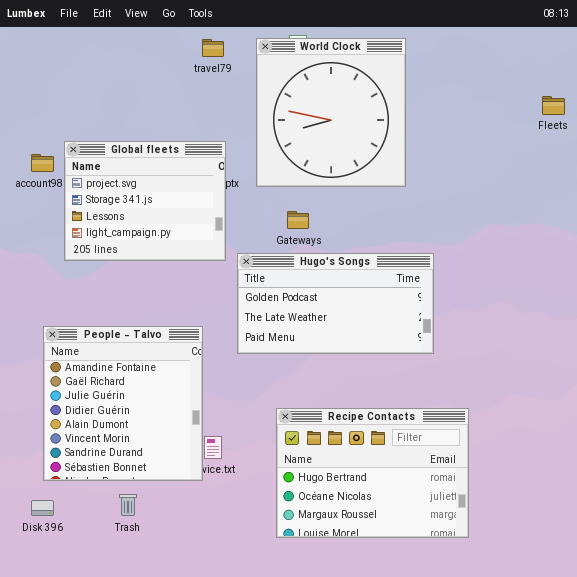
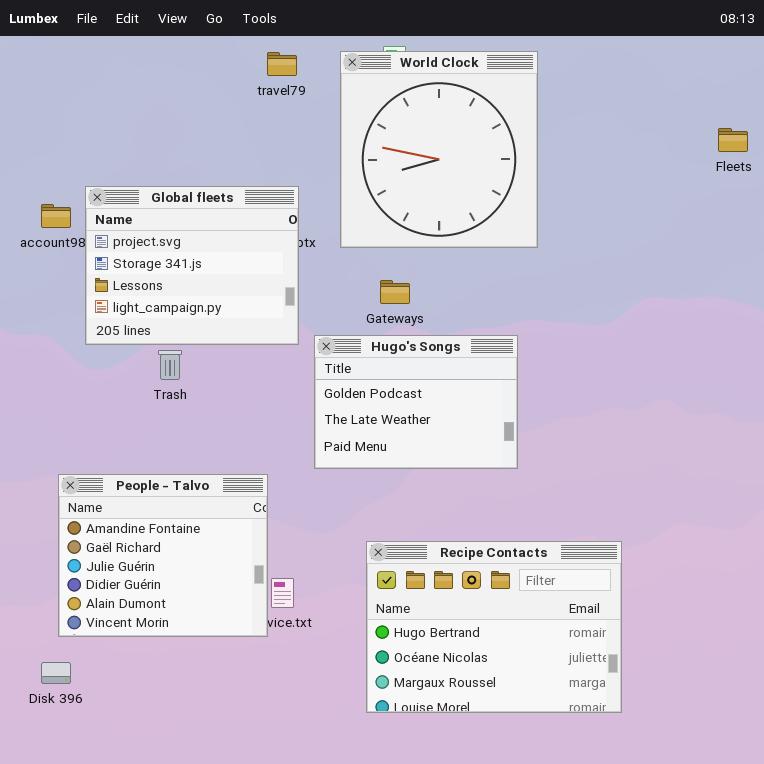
Hugo's Songs: [237,253,434,354] -> [314,335,518,469], resized
People - Talvo: [43,326,203,481] -> [58,474,268,637], resized
Trash: [119,494,137,516] -> [158,350,182,380], moved

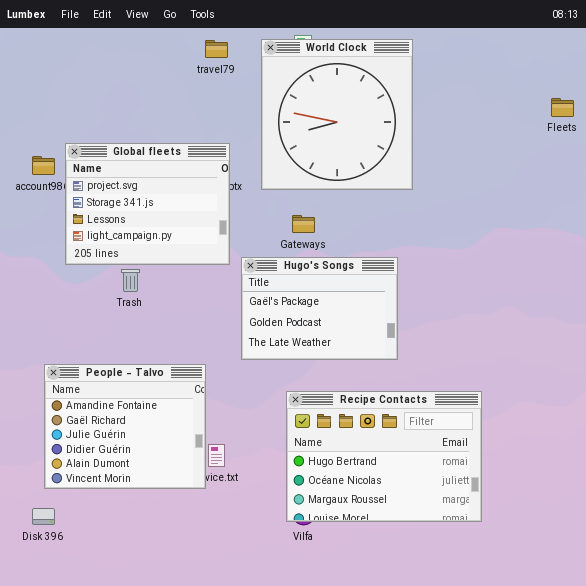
Hugo's Songs: [314,335,518,469] -> [241,257,398,360], scrolled up 1 row
Recipe Contacts: [366,541,622,713] -> [286,391,482,522], moved

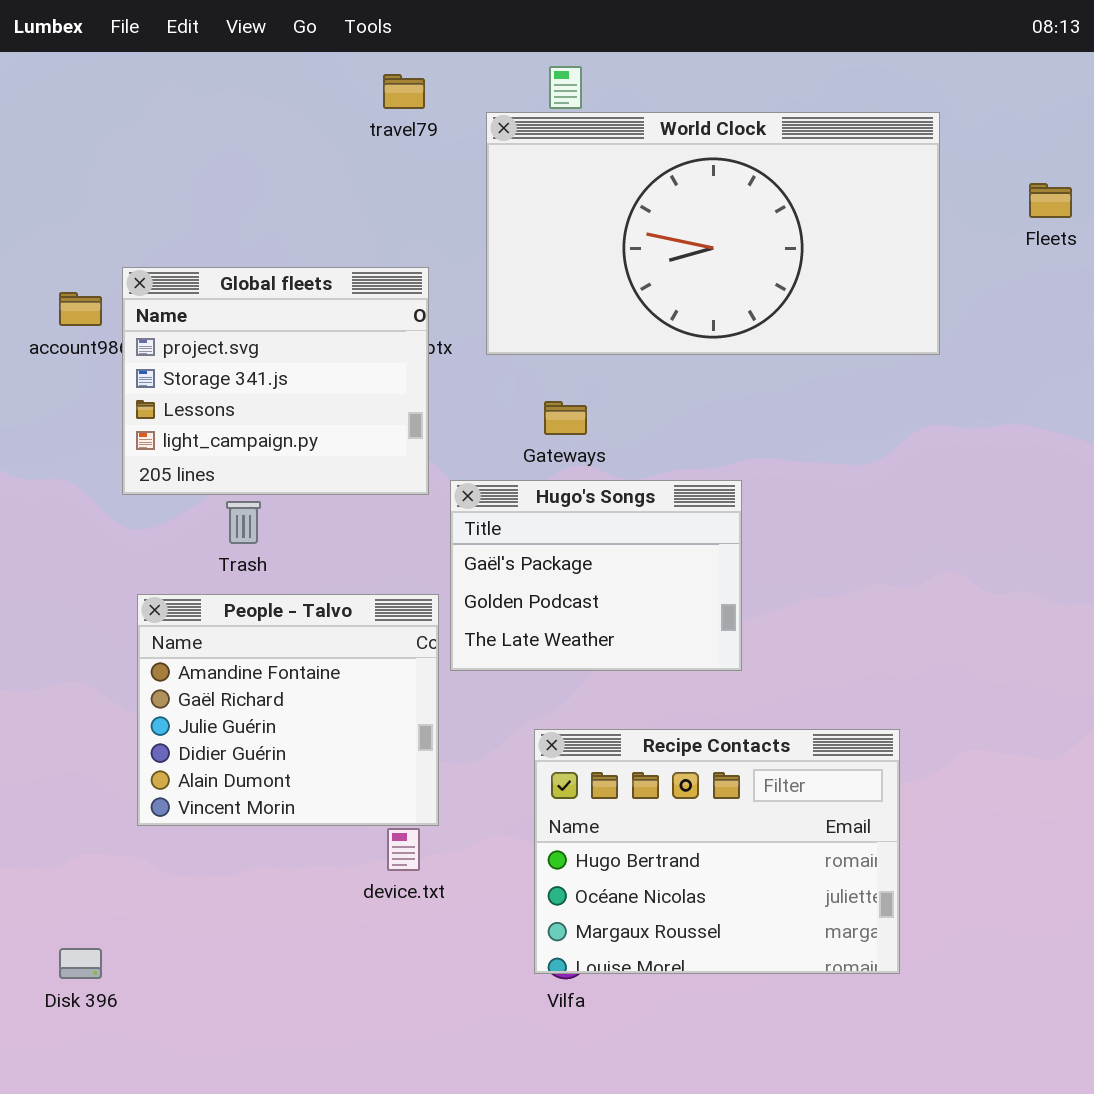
World Clock: [261,39,413,190] -> [486,112,940,355], resized
People - Talvo: [44,364,206,489] -> [137,594,439,826], moved

